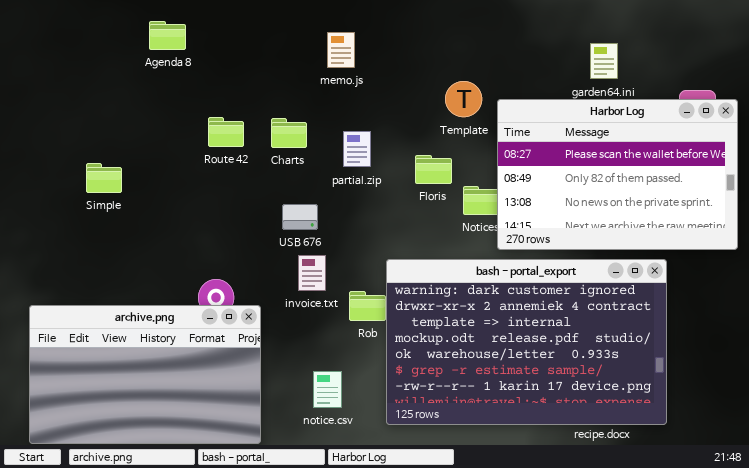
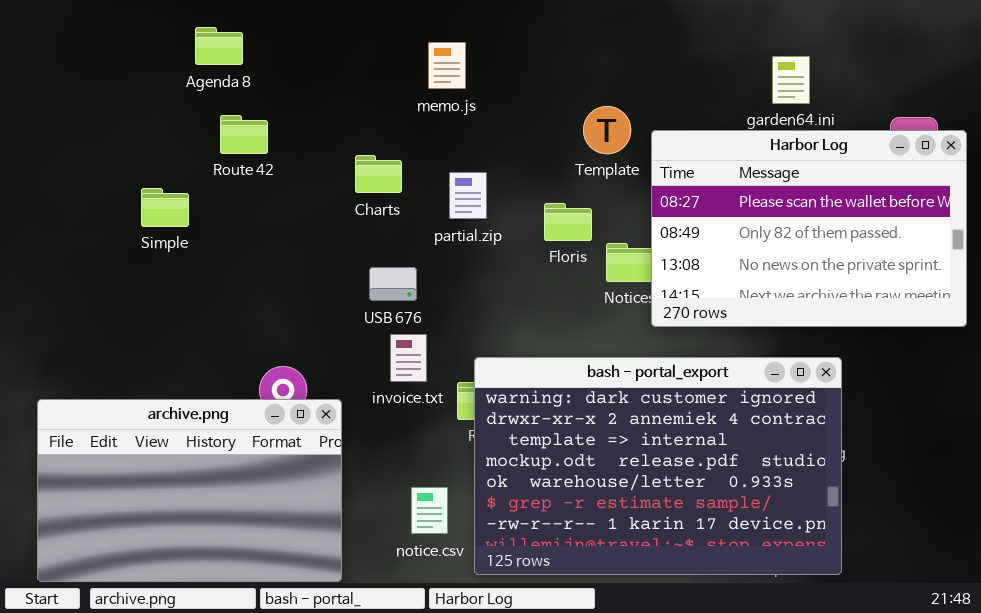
Route 42: [208,117,244,147] -> [220,115,268,154], moved
Simple: [86,163,122,193] -> [141,188,189,227], moved
bash - portal_export: [386,259,667,425] -> [474,357,842,575], moved

